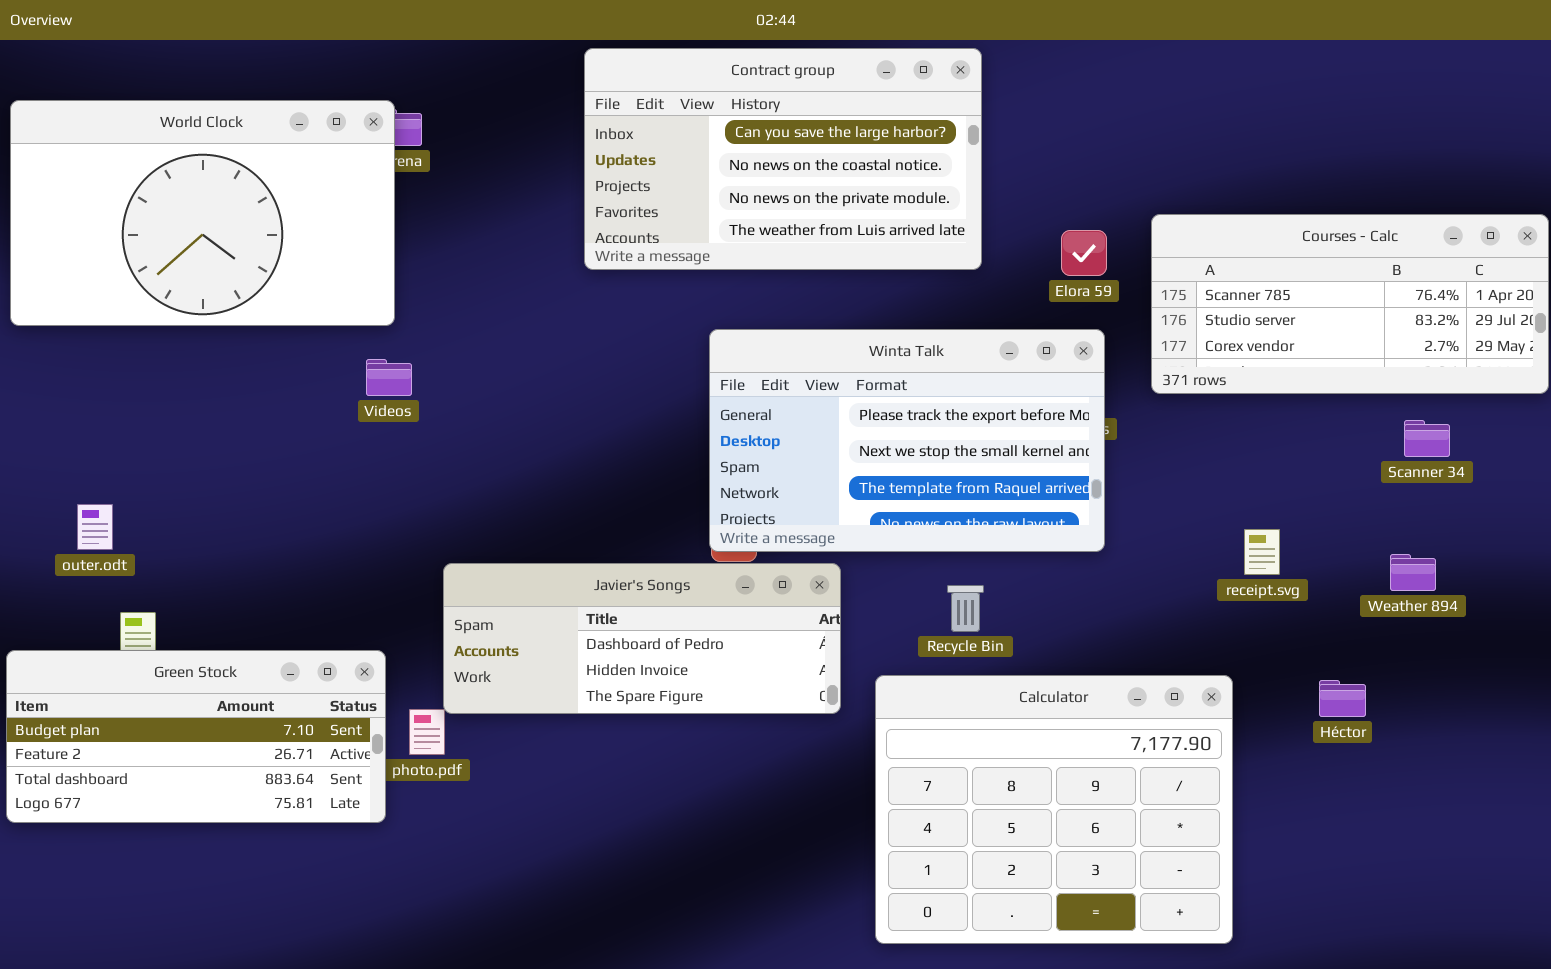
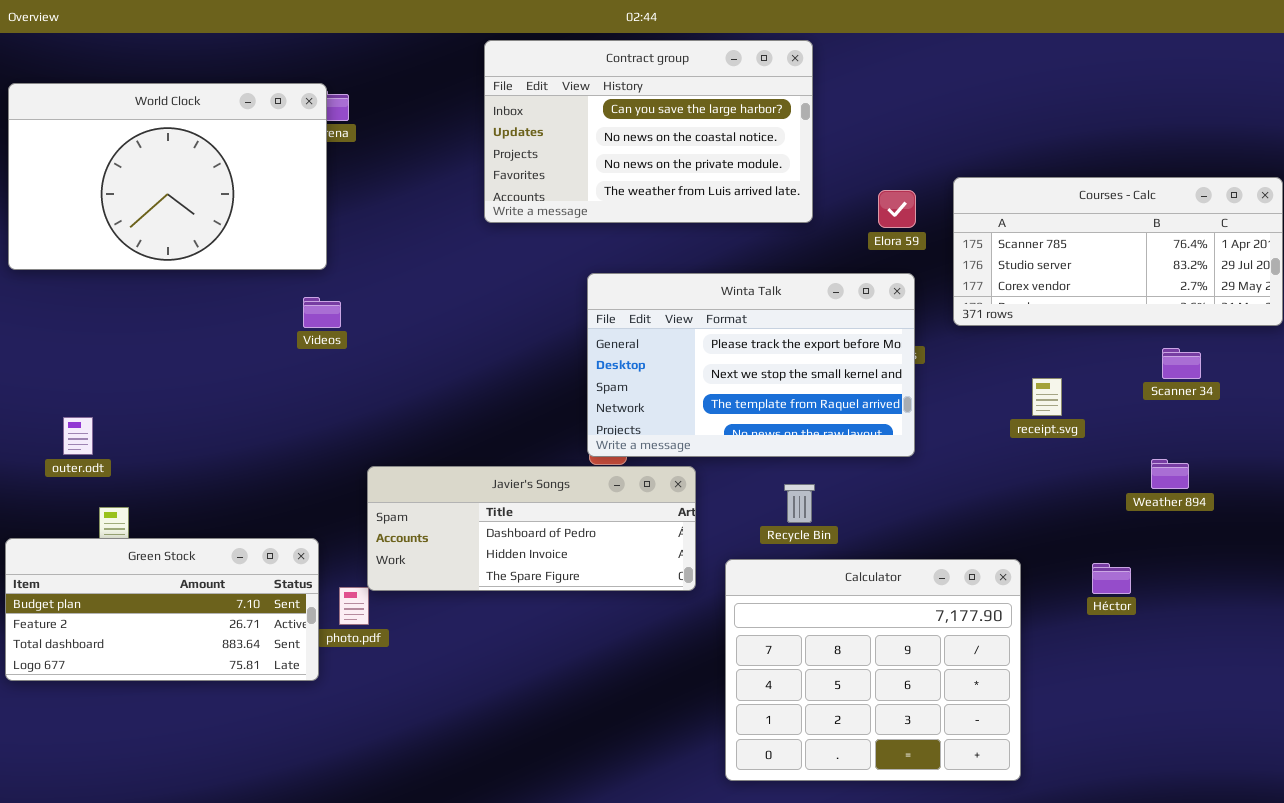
receipt.svg: [1244,529,1280,575] -> [1032,378,1062,416], moved

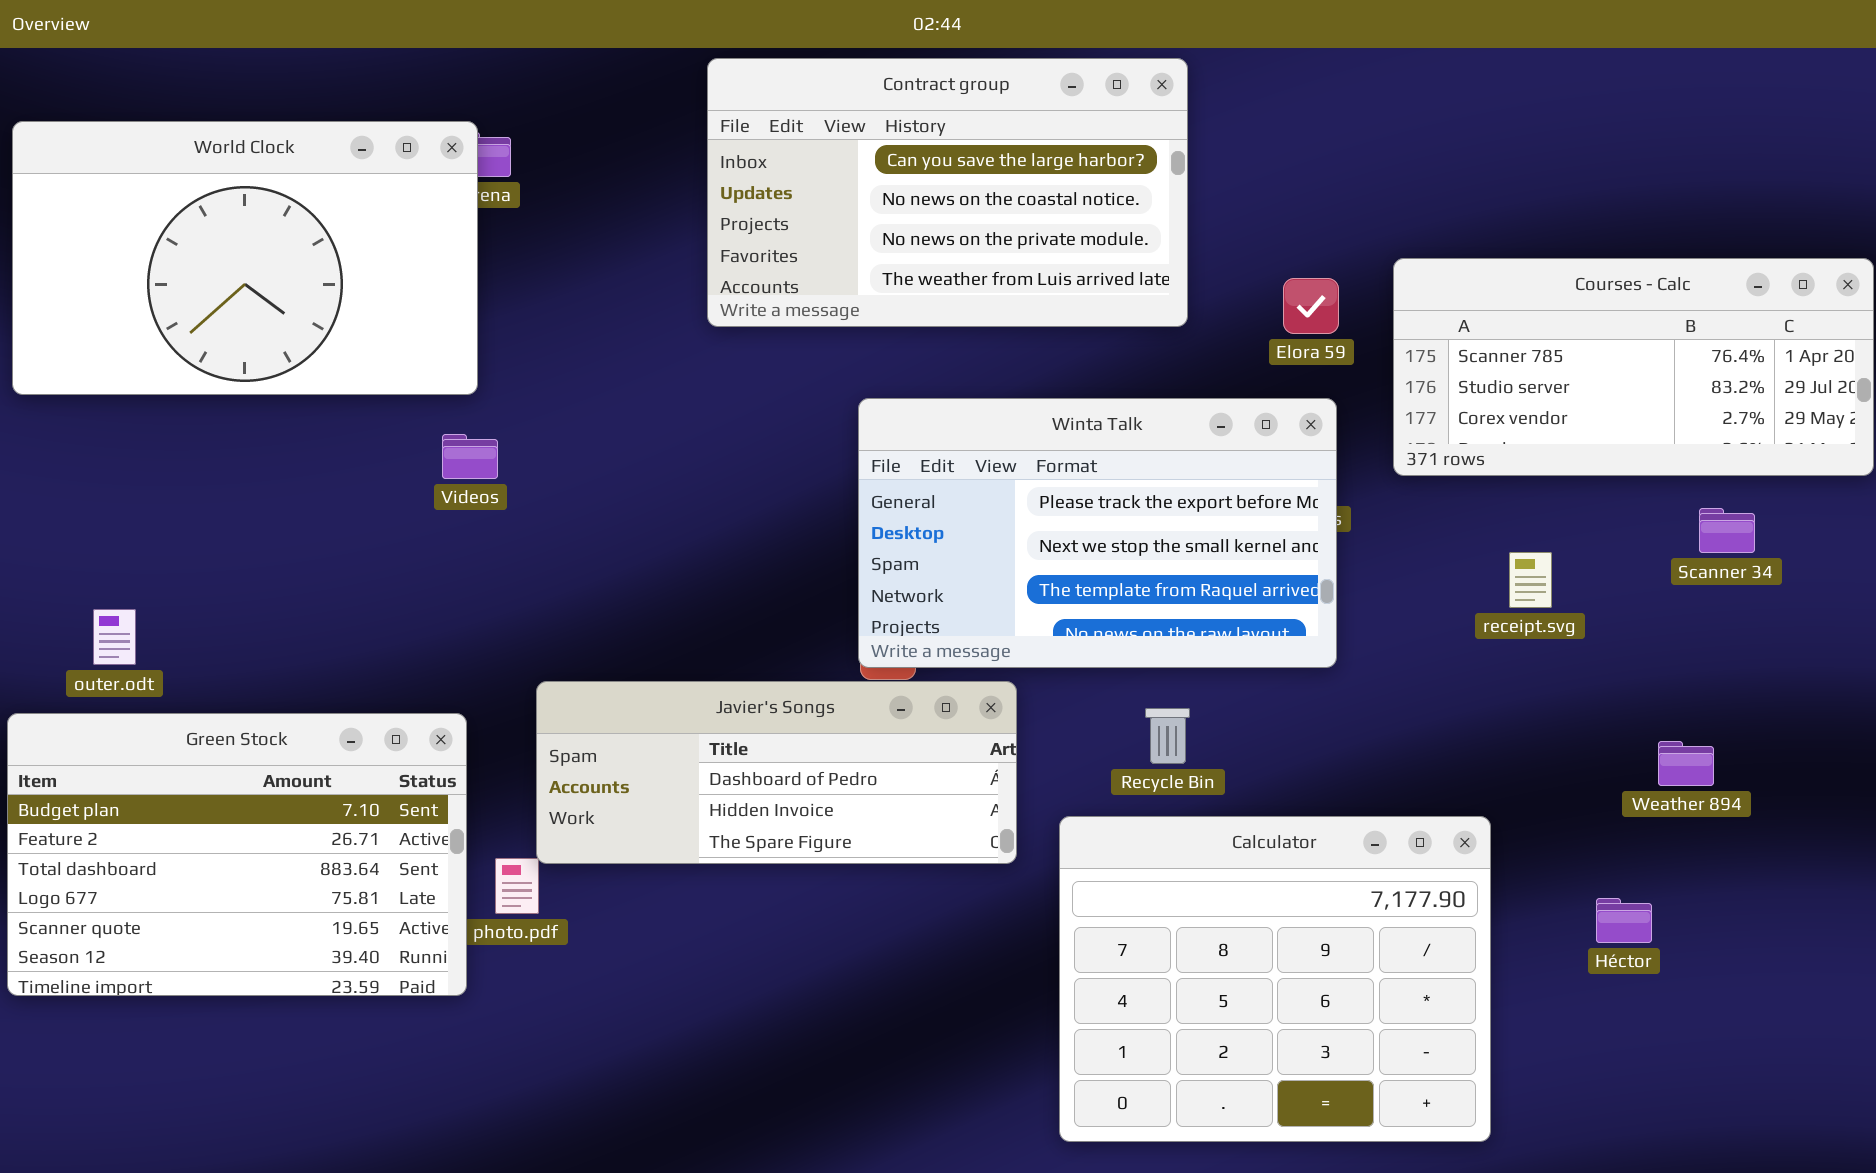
Weather 894: [1151,459,1189,489] -> [1658,741,1714,786], moved
Green Stock: [5,538,319,681] -> [7,713,467,996], resized
Héctor: [1092,563,1131,594] -> [1596,898,1652,943], moved

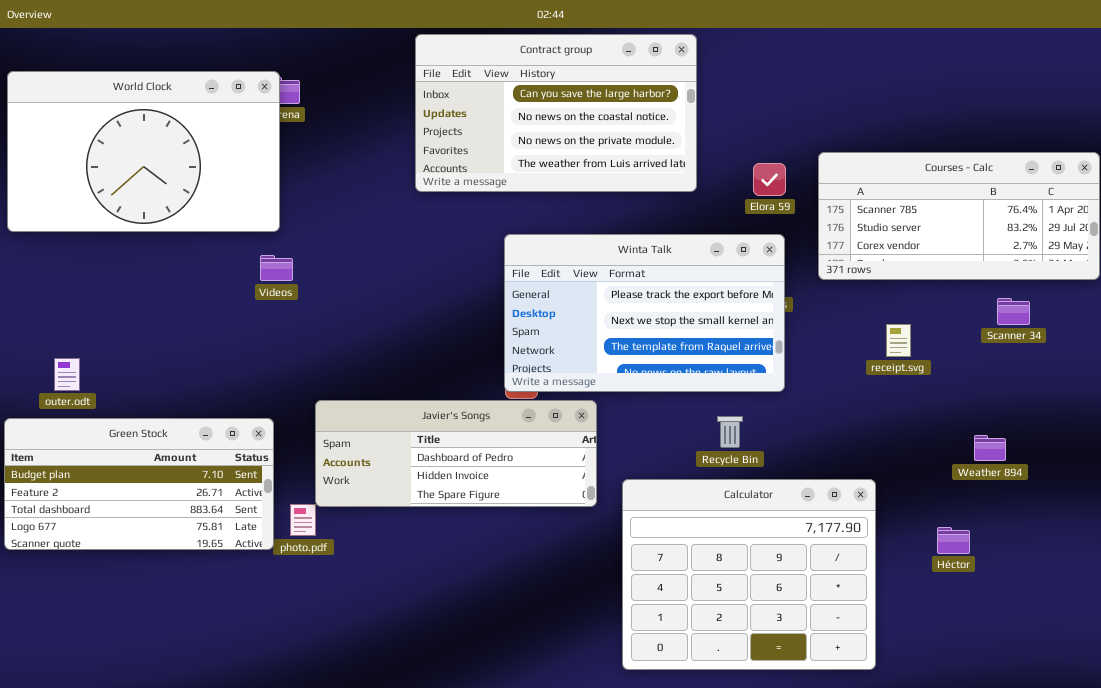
Recycle Bin: [1145,708,1190,764] -> [717,416,743,448], moved
Green Stock: [7,713,467,996] -> [4,418,274,550], resized

